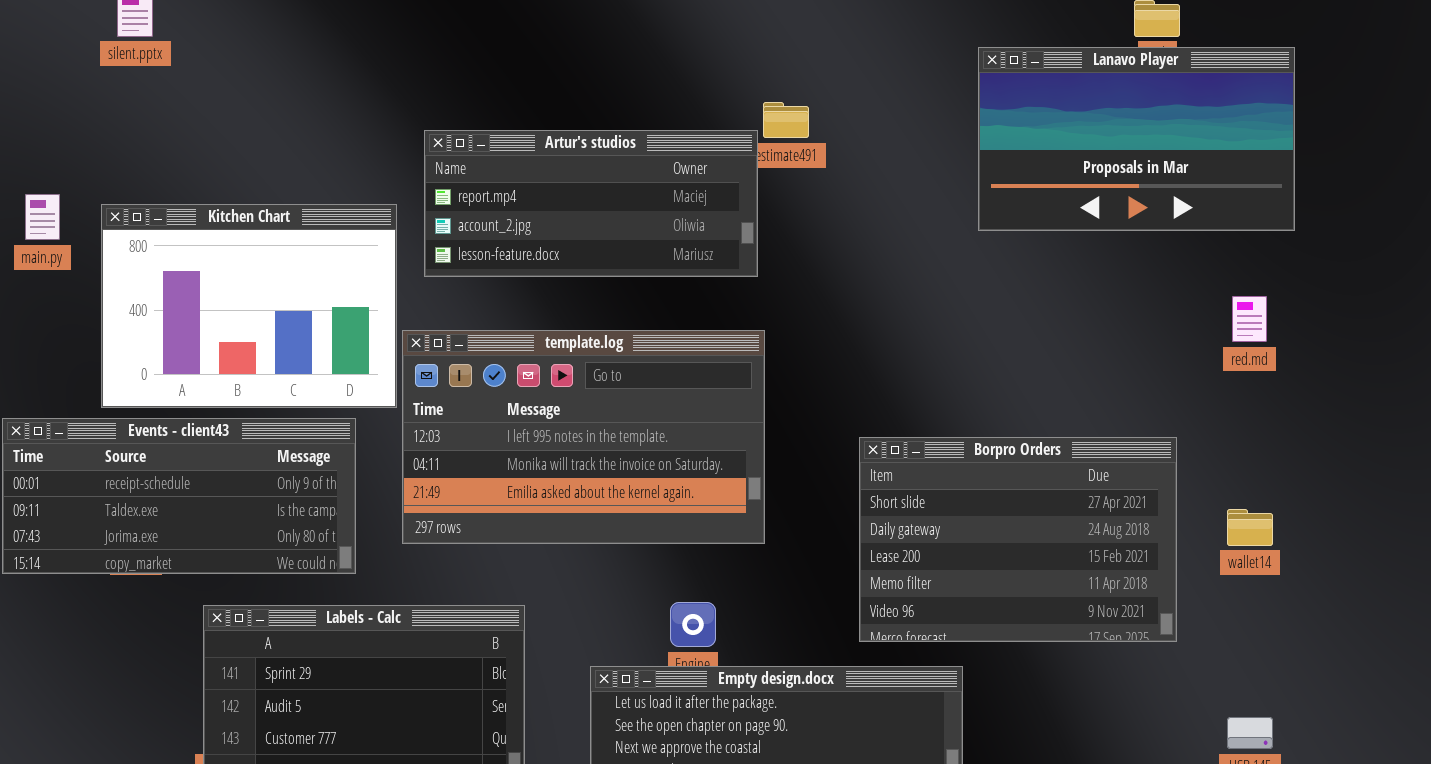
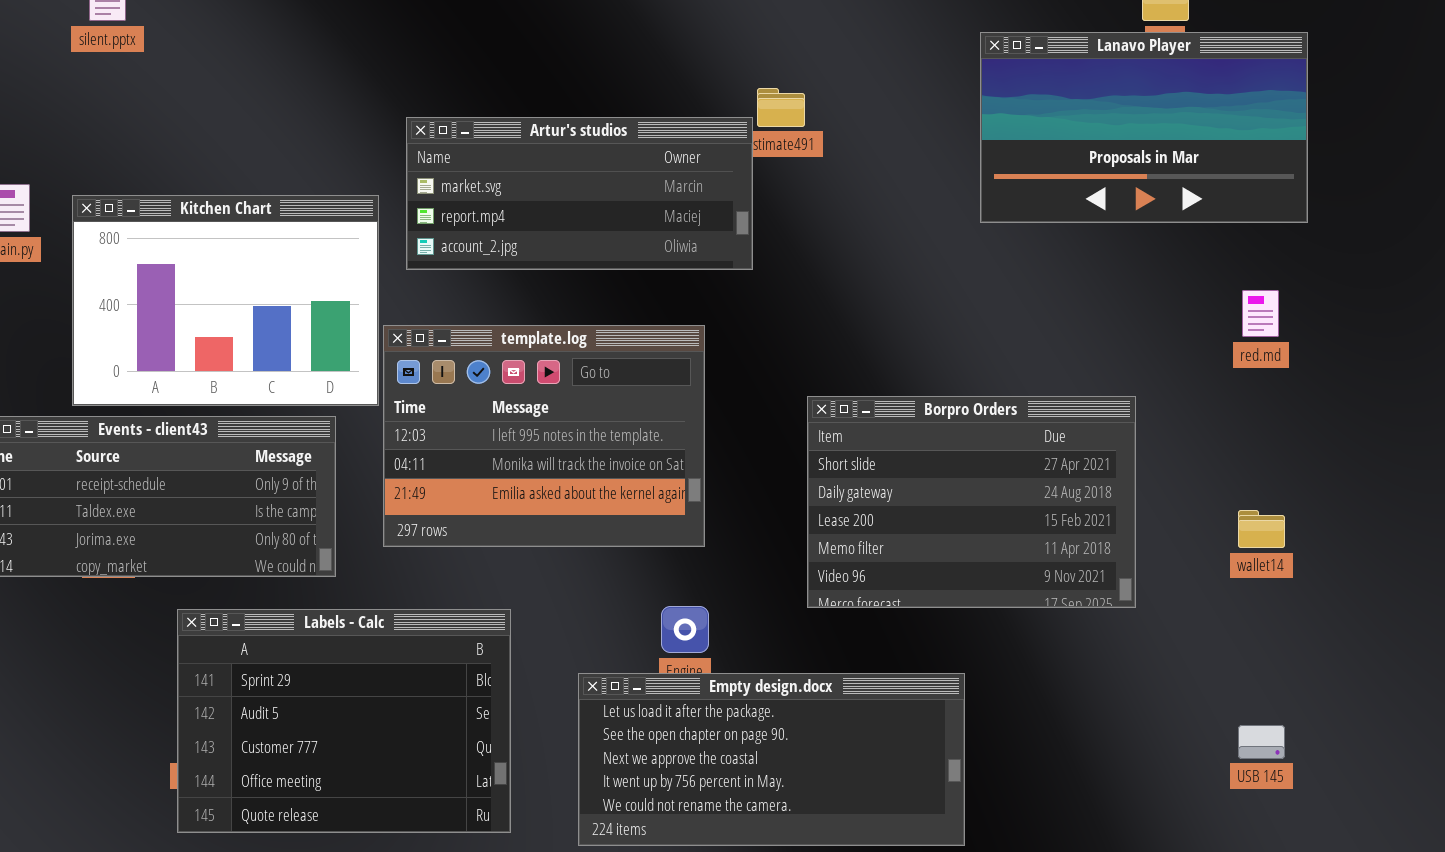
Artur's studios: [424,130,758,277] -> [406,117,753,270], scrolled up 1 row
template.log: [402,330,765,544] -> [383,325,705,547], resized
Borpro Orders: [859,437,1177,642] -> [807,396,1136,608], moved

